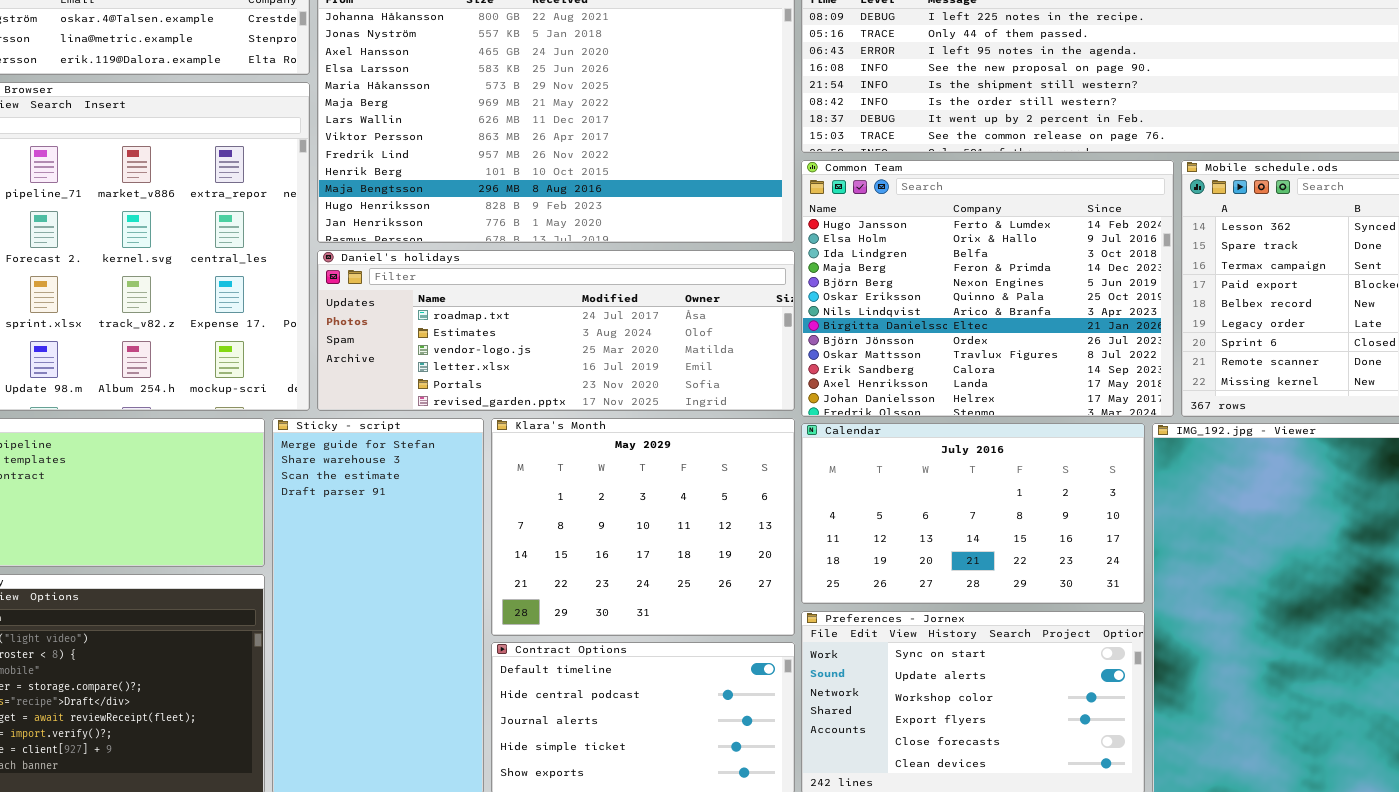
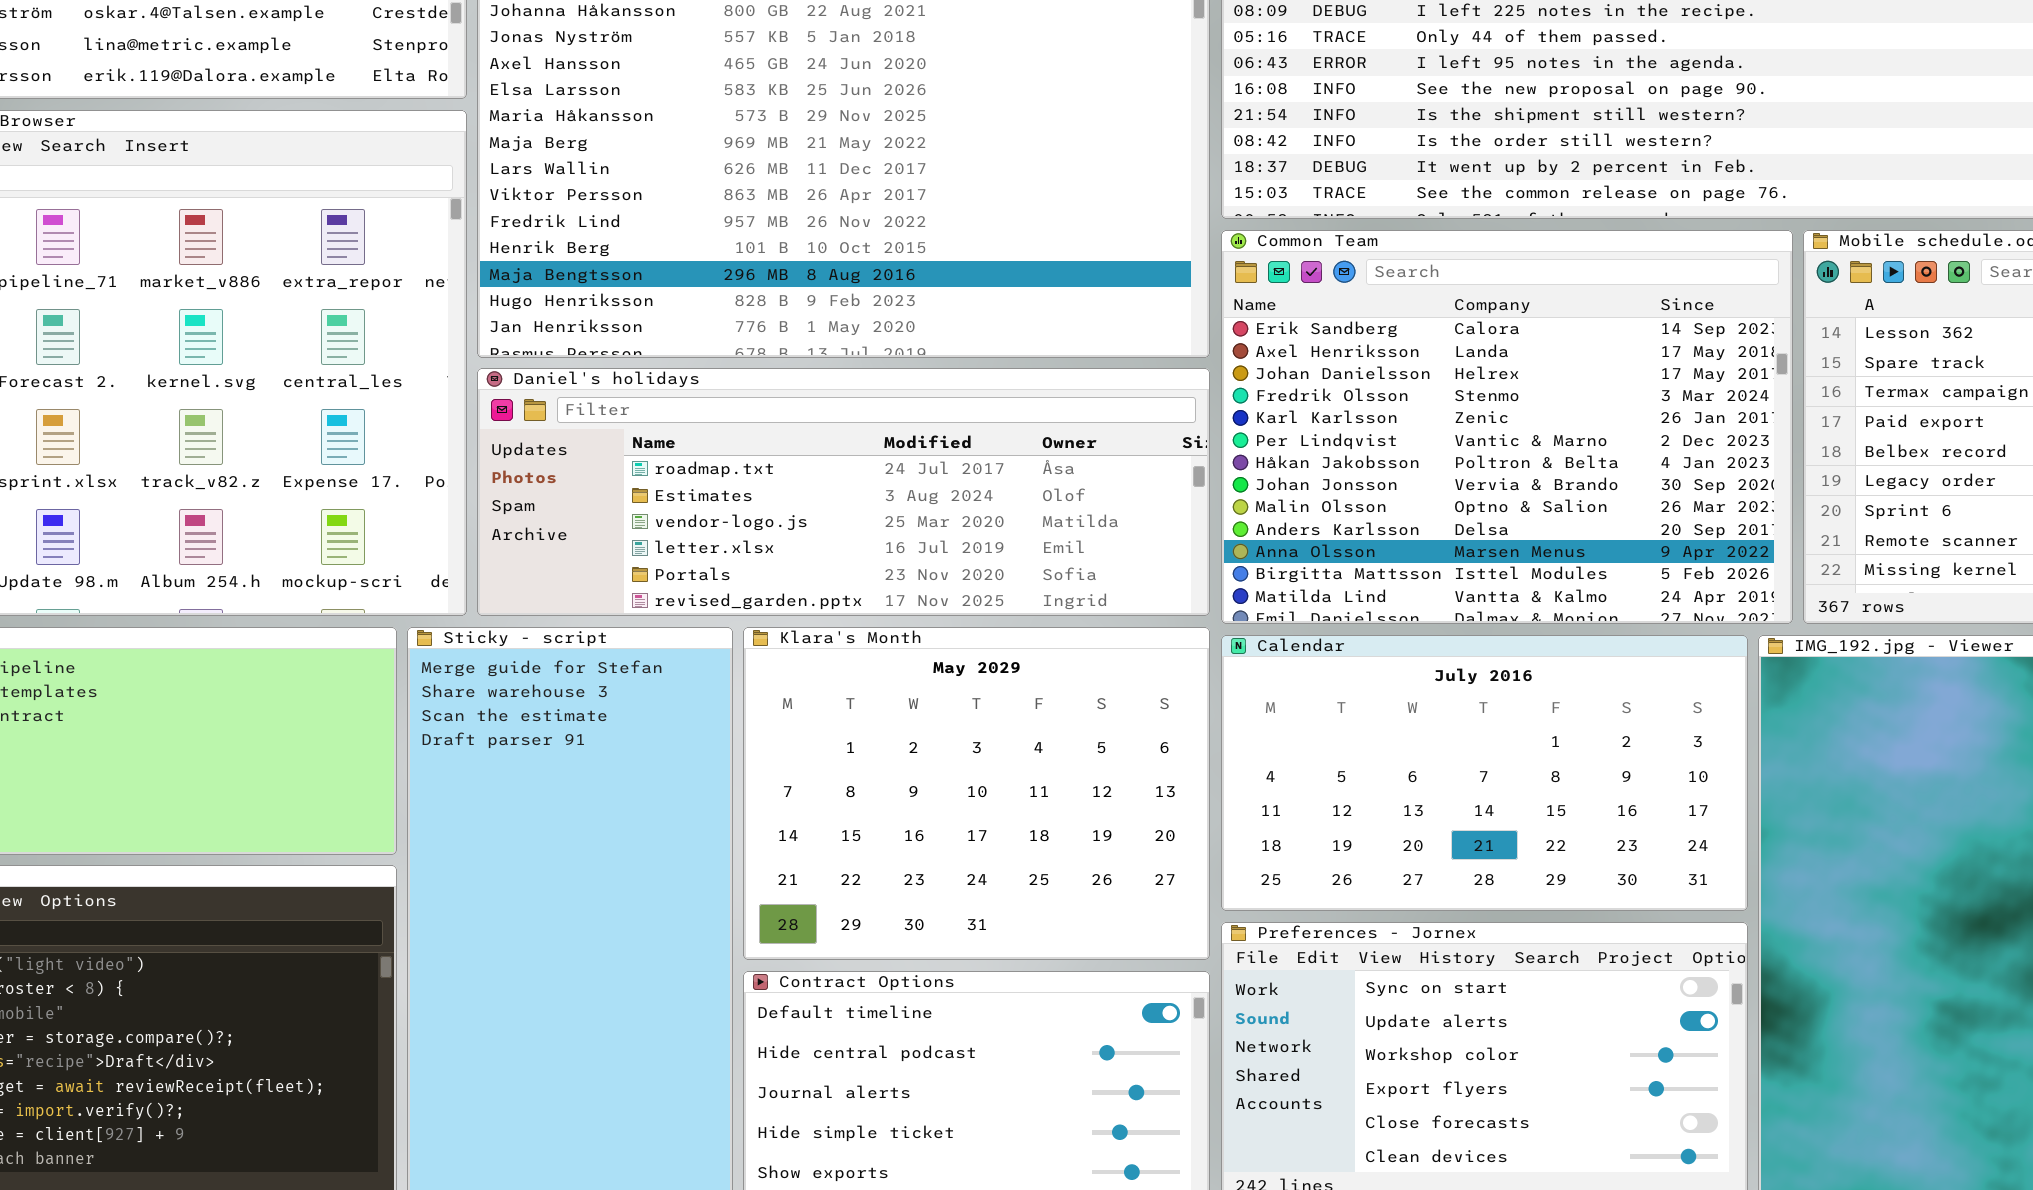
Common Team: [801,160,1174,417] -> [1221,230,1793,624], scrolled down 10 rows

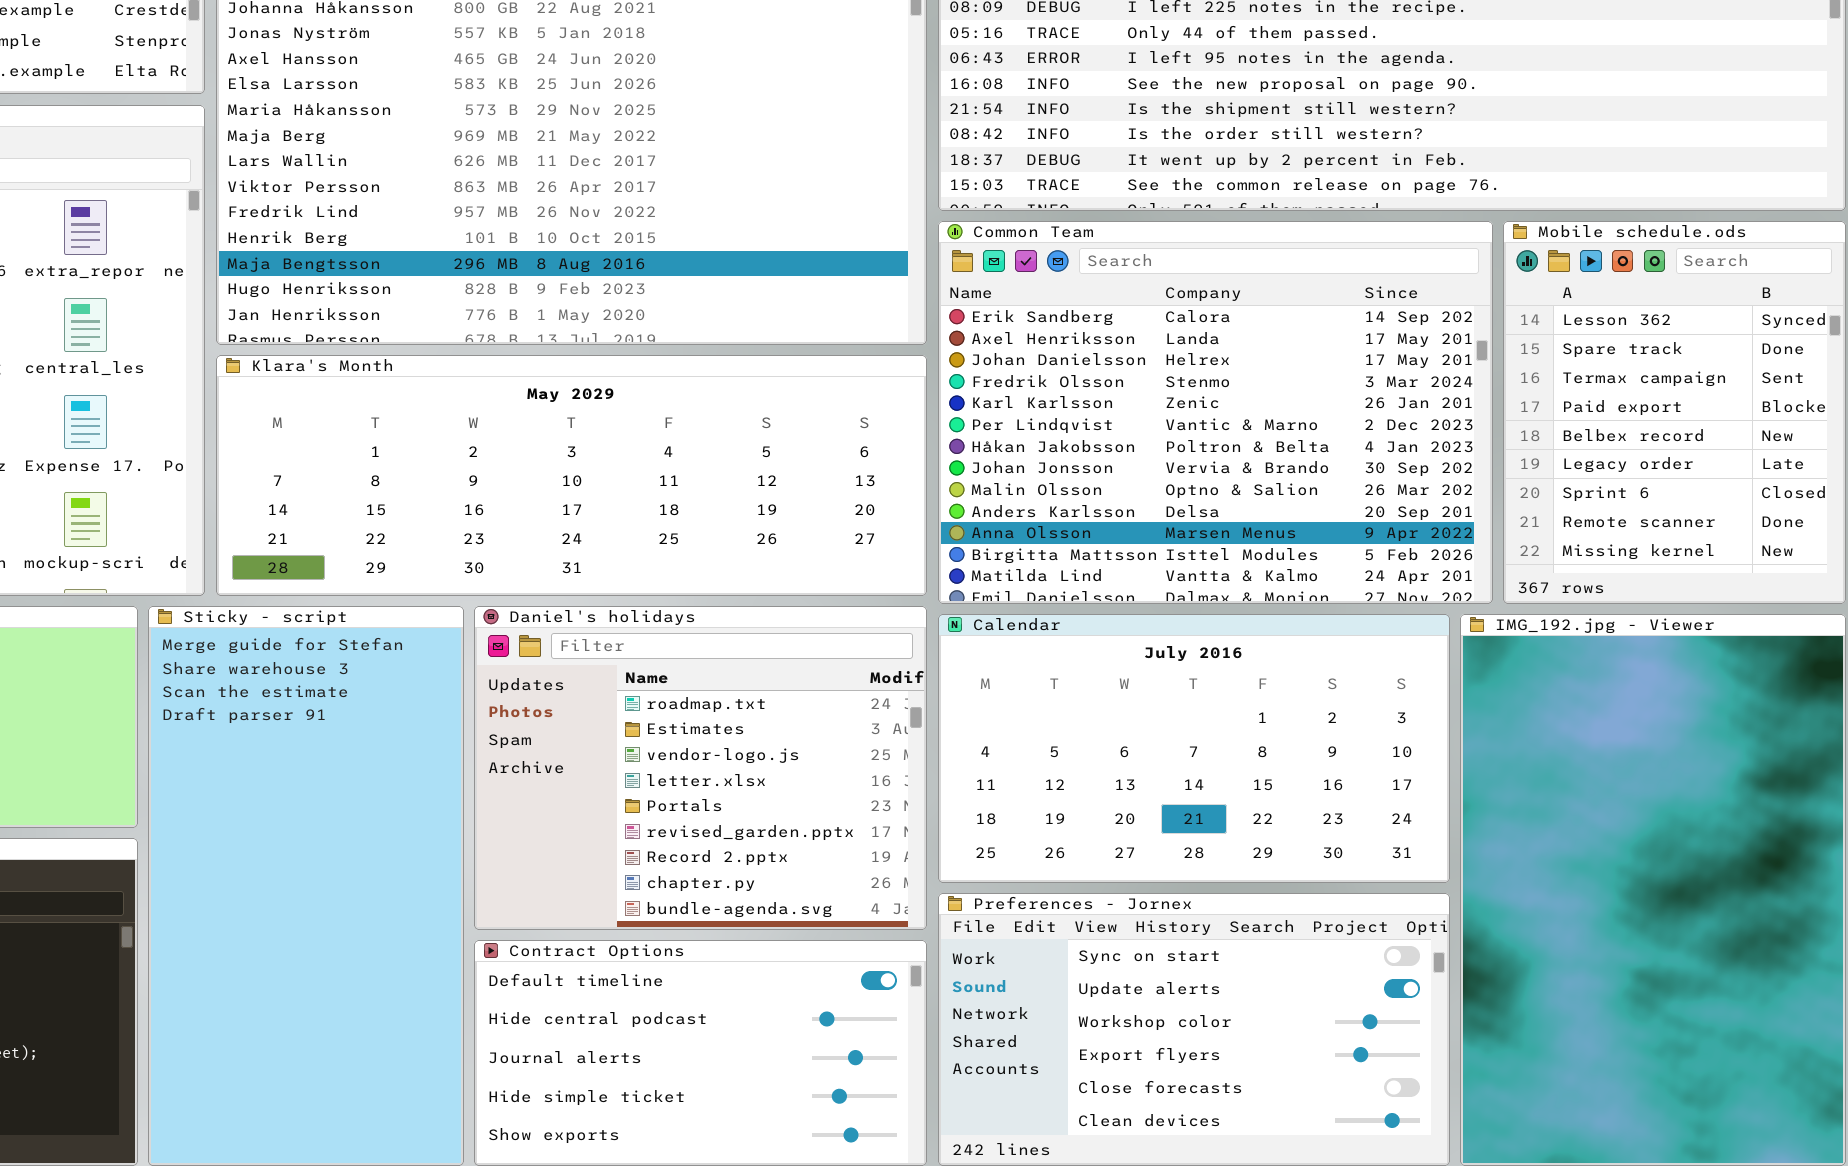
Daniel's holidays: [477,368,1210,616] -> [474,606,927,930], moved, resized
Klara's Month: [743,627,1210,960] -> [216,355,927,596], moved, resized

